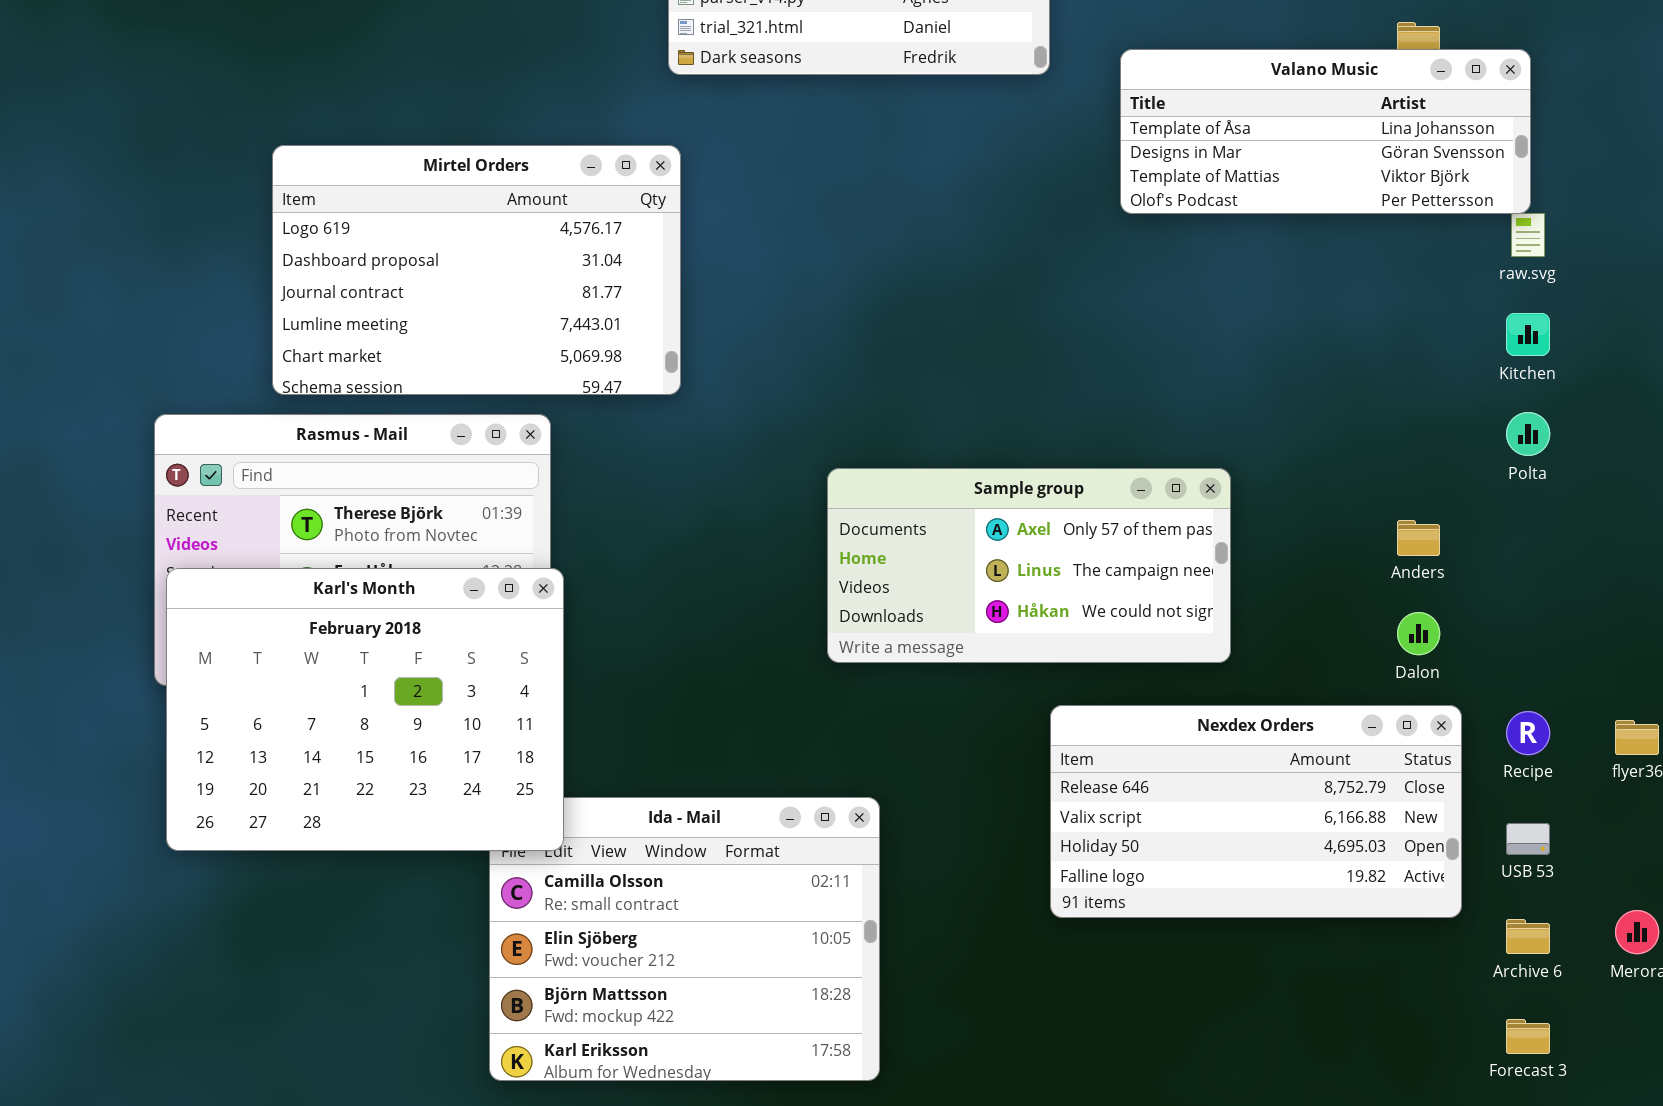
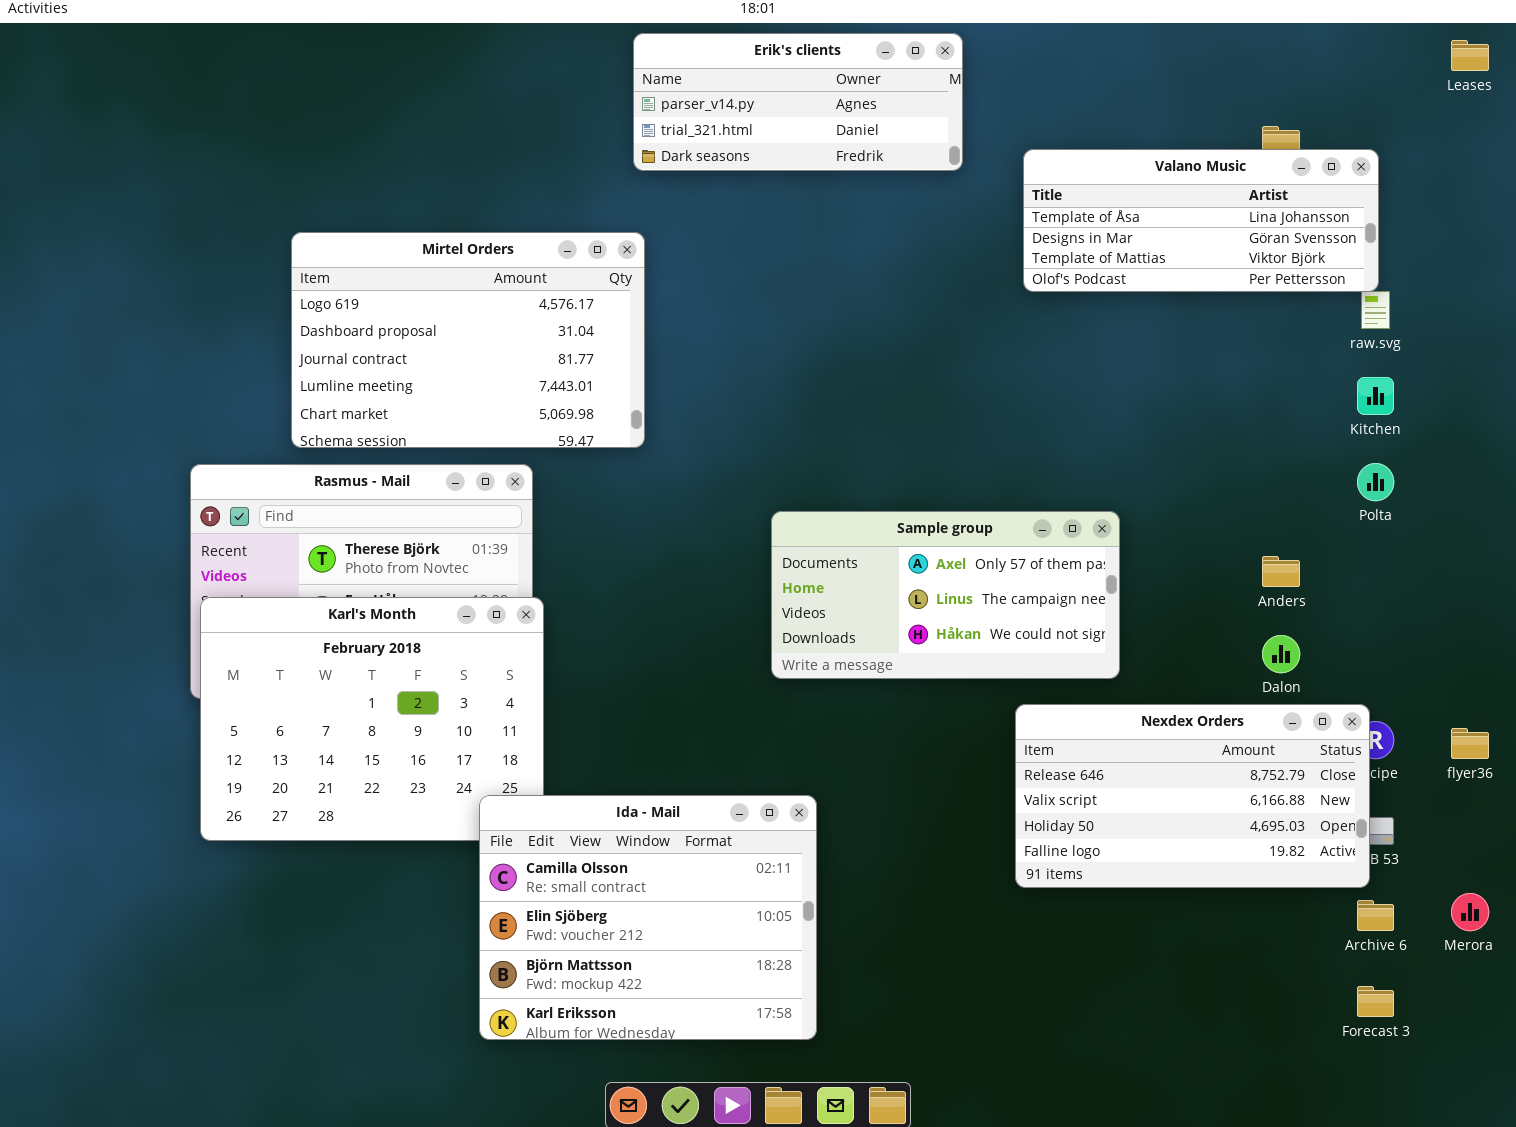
Nexdex Orders: [1050,705,1462,918] -> [1015,704,1370,888], moved
Ida - Mail: [489,797,880,1081] -> [479,795,817,1040], raised

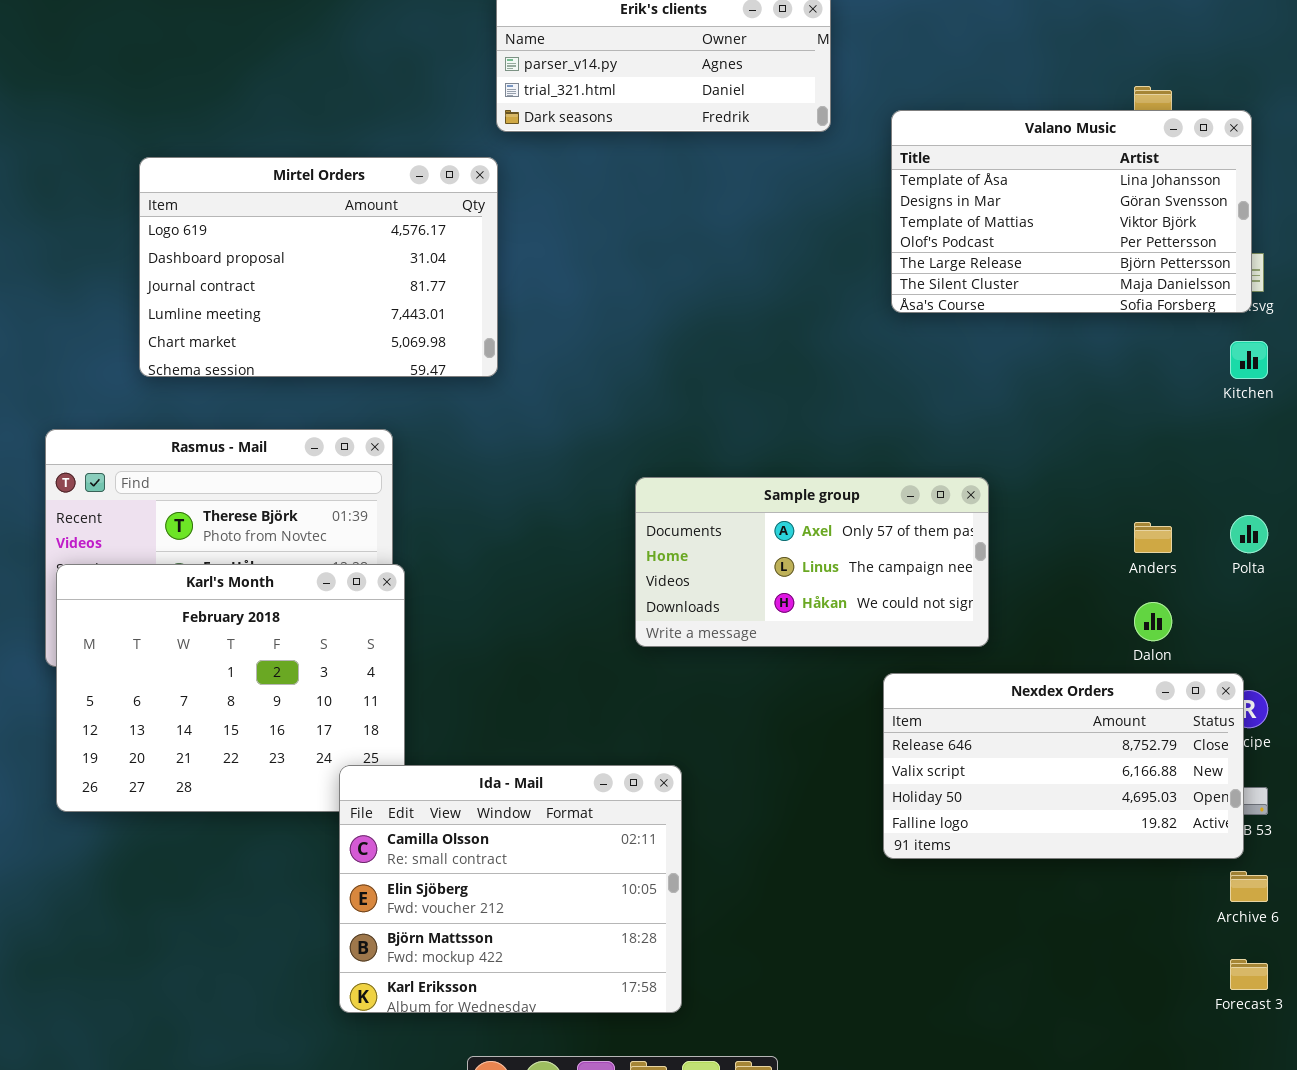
Valano Music: [1023,149,1379,292] -> [891,110,1252,313], resized
Mirtel Orders: [291,232,645,448] -> [139,157,498,377], moved
Polta: [1357,463,1394,501] -> [1230,515,1268,553], moved

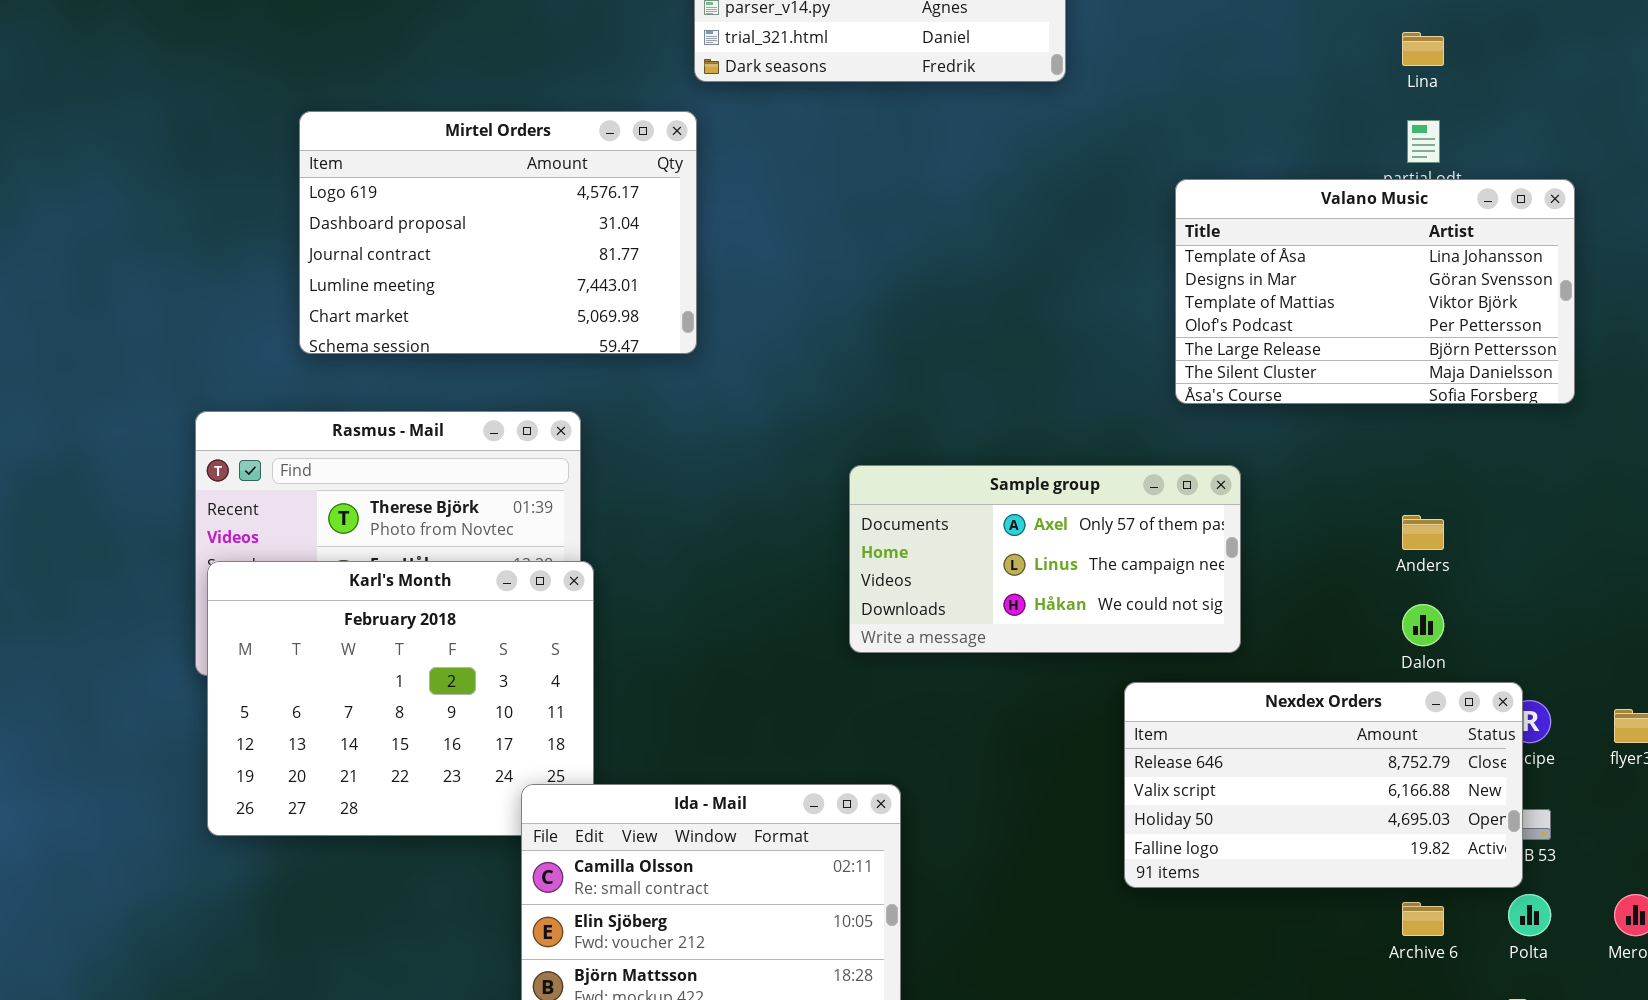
Valano Music: [891,110,1252,313] -> [1175,179,1575,404], moved
Polta: [1230,515,1268,553] -> [1508,894,1551,936], moved
Archive 6: [1230,871,1268,902] -> [1402,902,1444,936], moved

